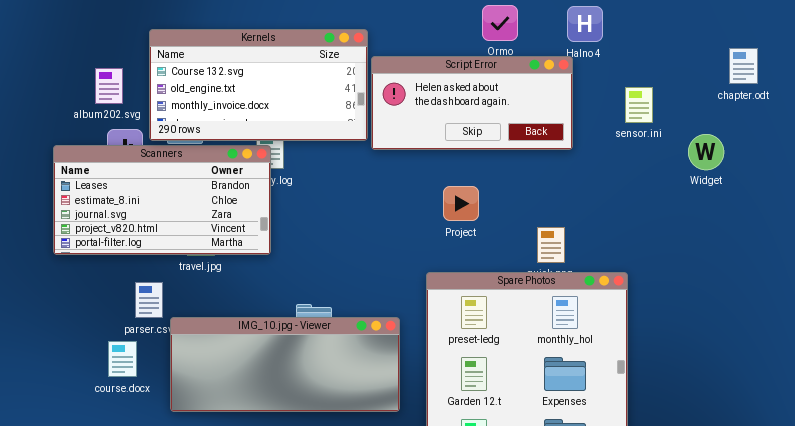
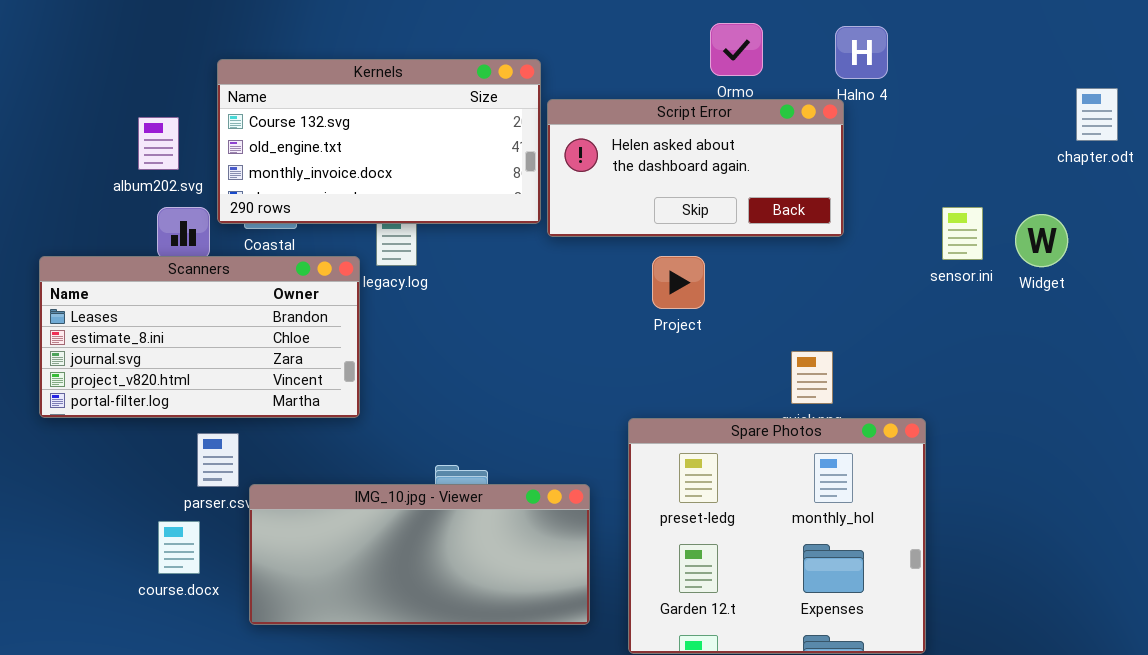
sensor.ini: [625,87,653,123] -> [942,207,983,260], moved
Scanners: [53,145,271,255] -> [39,256,360,418], moved
Project: [443,186,479,221] -> [652,256,705,309], moved

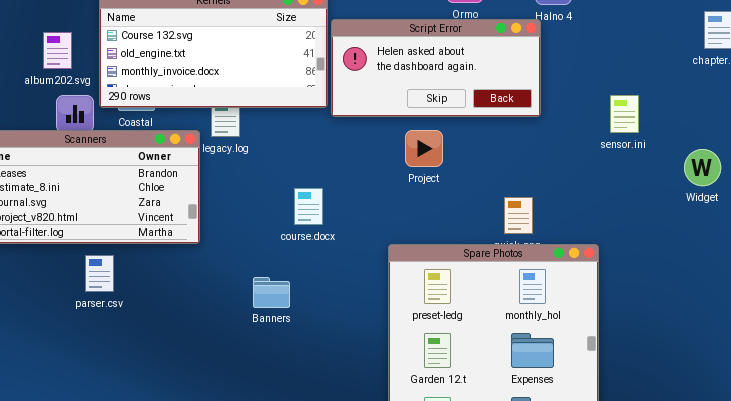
Widget: [1015,214,1068,267] -> [684,149,721,186], moved
IMG_10.jpg - Viewer: [249,484,590,625] -> none, closed
course.docx: [158,521,200,574] -> [294,188,323,225], moved

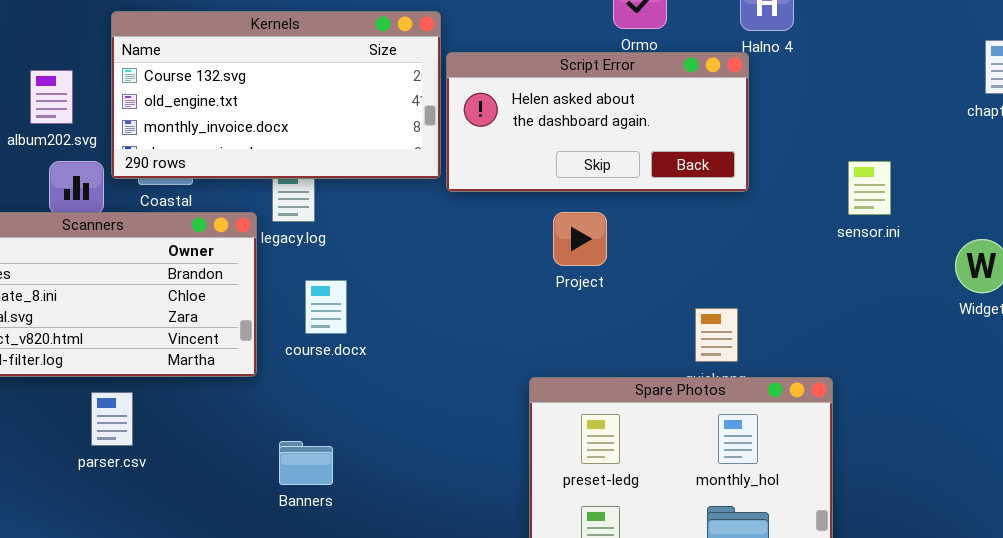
course.docx: [294,188,323,225] -> [305,280,347,334], moved
Banners: [253,277,290,308] -> [279,441,333,485], moved

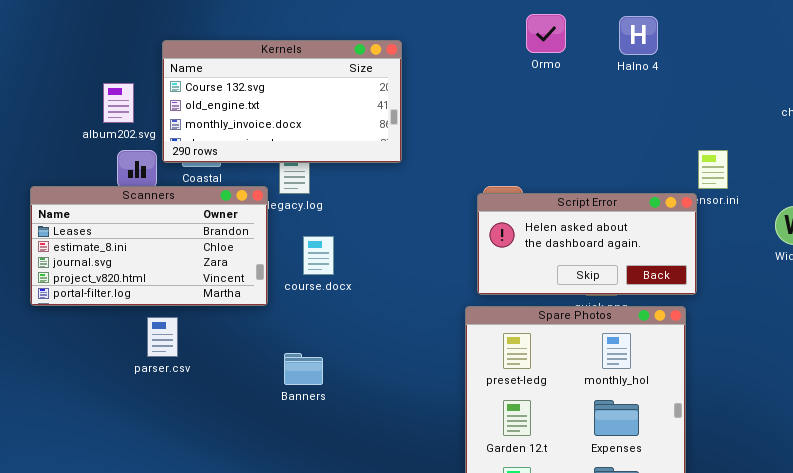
Script Error: [446,52,749,192] -> [477,193,697,295], moved

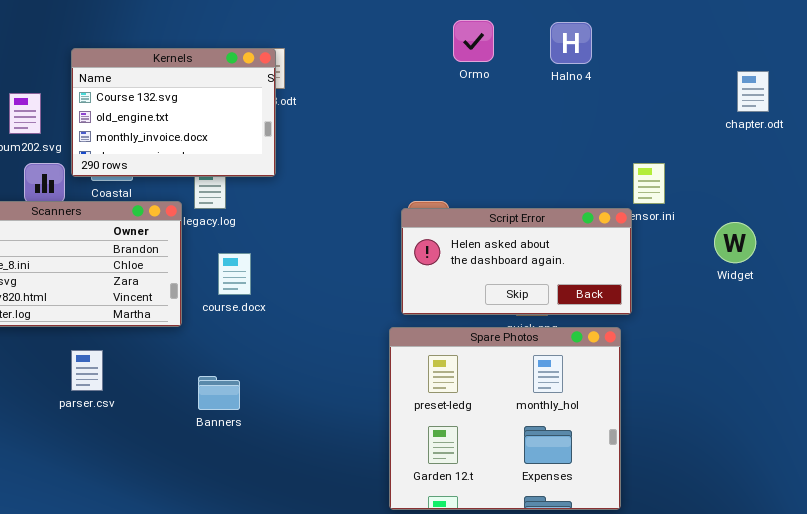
Kernels: [162,40,402,163] -> [71,48,276,177], resized
parser.csv: [147,317,178,357] -> [71,350,103,391], moved

